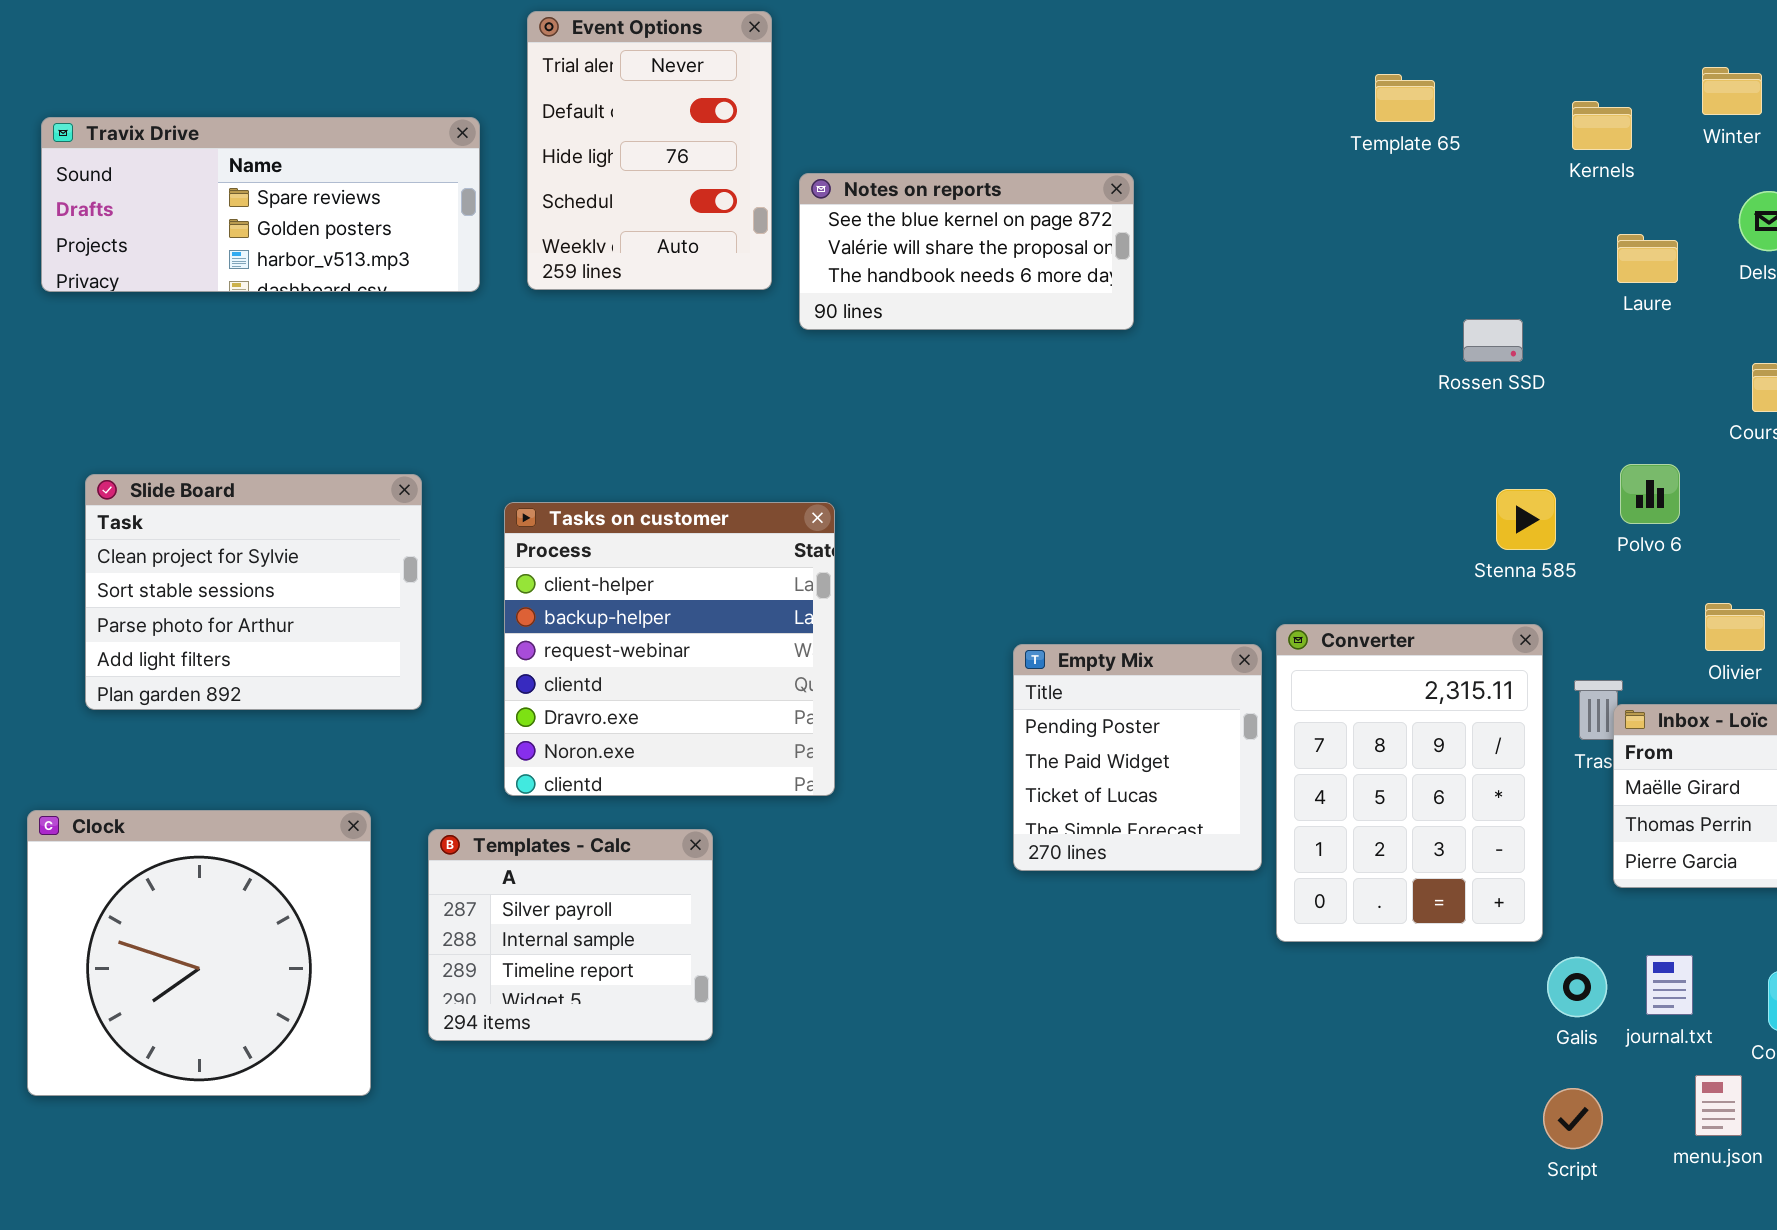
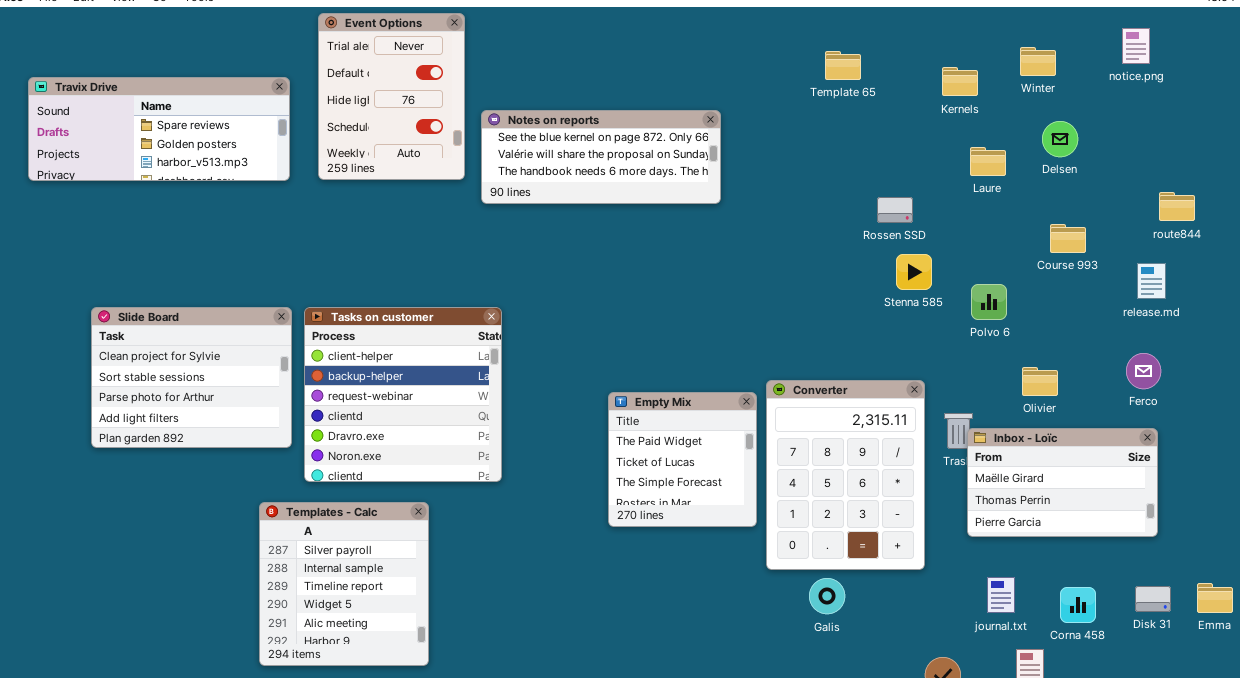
Notes on reports: [799,173,1134,330] -> [481,110,721,204], resized
Slide Board: [85,474,422,710] -> [91,307,292,448], moved
Stenna 585: [1496,489,1556,550] -> [896,254,932,290], moved
Empty Mix: [1013,644,1262,871] -> [608,392,757,527], scrolled down 1 row
Clock: [27,810,371,1096] -> none, closed
Templates - Calc: [428,829,713,1041] -> [259,502,429,666], resized
Galis: [1547,957,1607,1017] -> [809,578,845,614], moved

